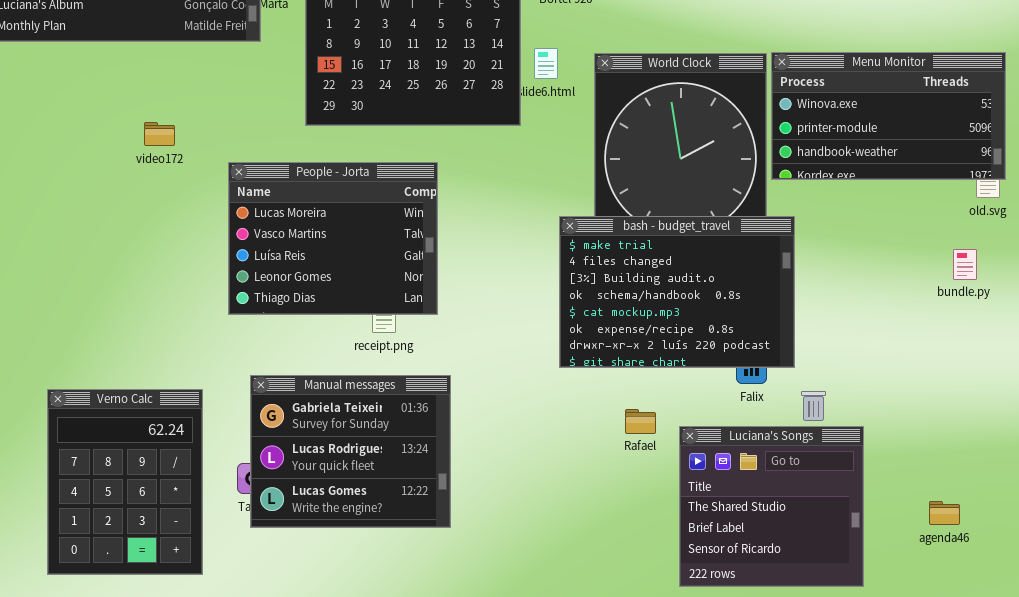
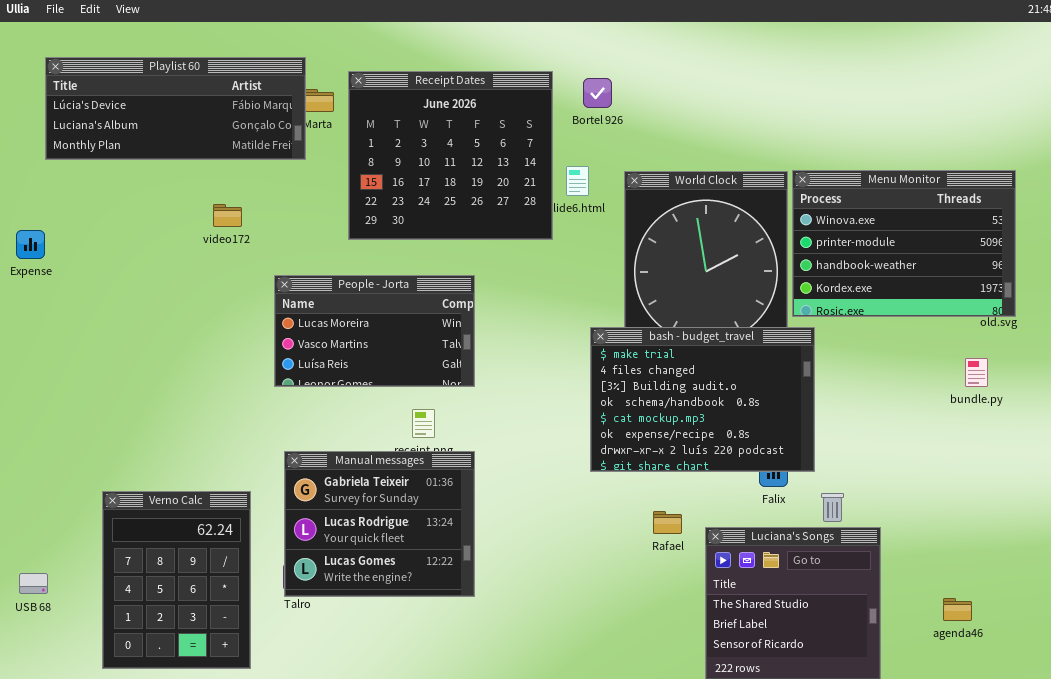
Menu Monitor: [771,52,1006,180] -> [792,170,1016,317], resized
video172: [144,122,175,146] -> [213,204,242,227], moved
People - Jorta: [228,162,438,315] -> [274,275,475,387], resized
Manual messages: [250,375,451,528] -> [284,451,475,597], moved

